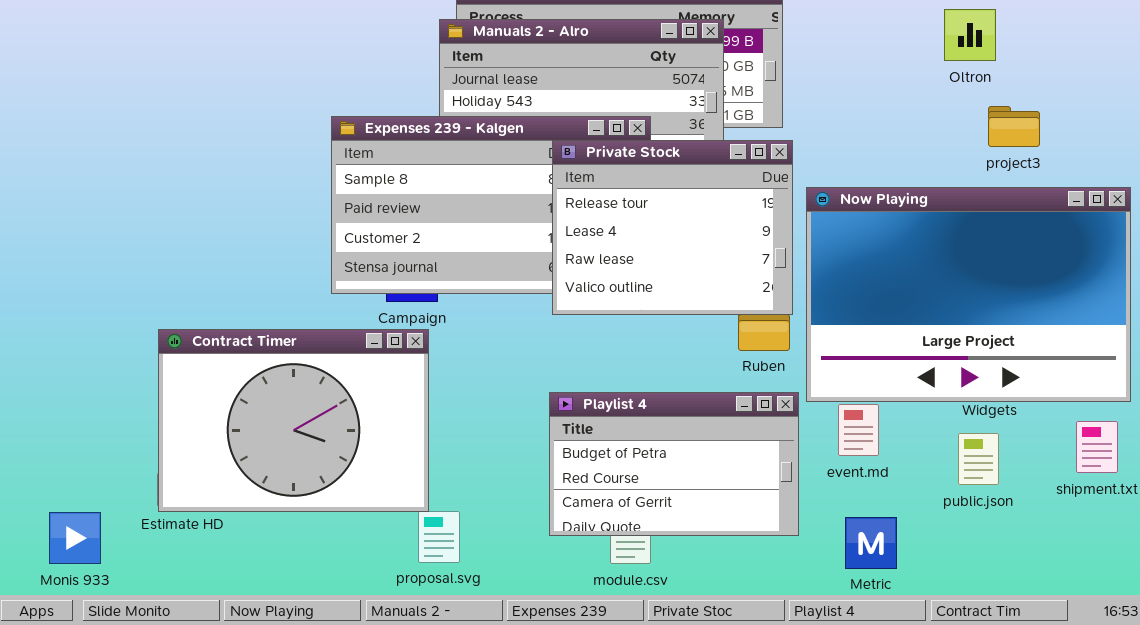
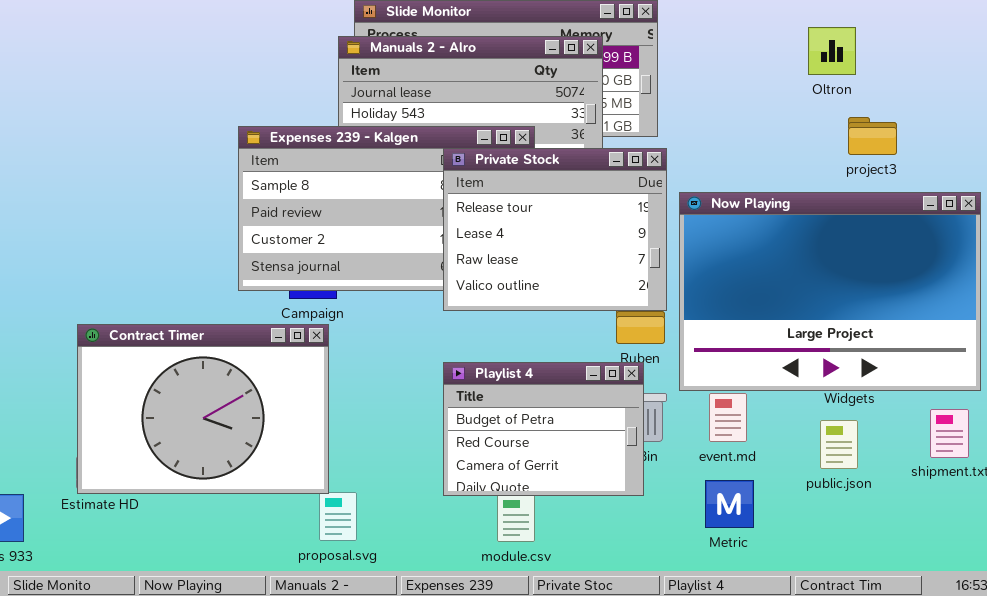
Playlist 4: [549,392,799,536] -> [443,362,644,496], moved, resized
Metric: [845,517,897,569] -> [705,480,754,528], moved

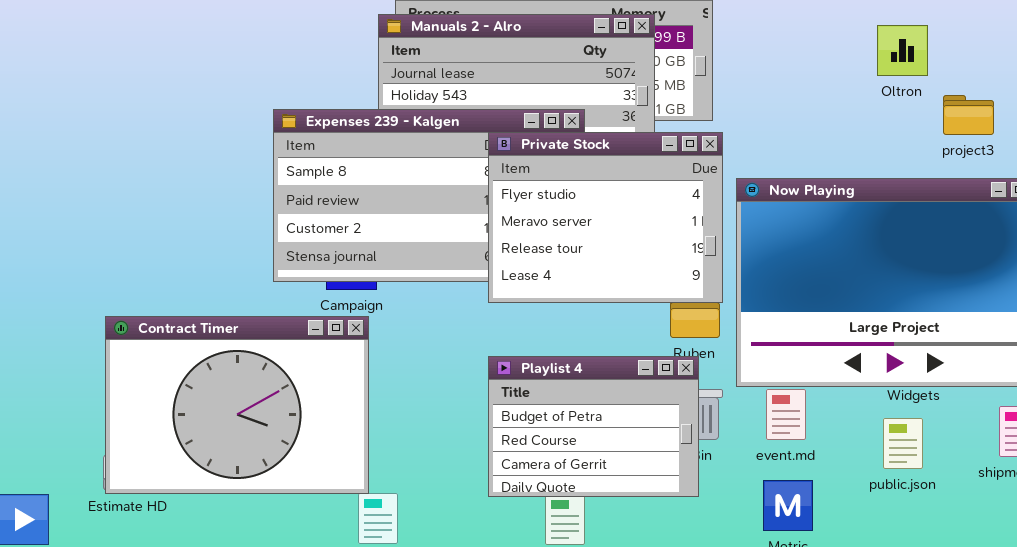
Oltron: [808,27,856,75] -> [877,25,928,76], moved
project3: [848,117,897,155] -> [943,95,994,135], moved
Private Stock: [443,148,667,311] -> [488,132,723,303], scrolled up 2 rows

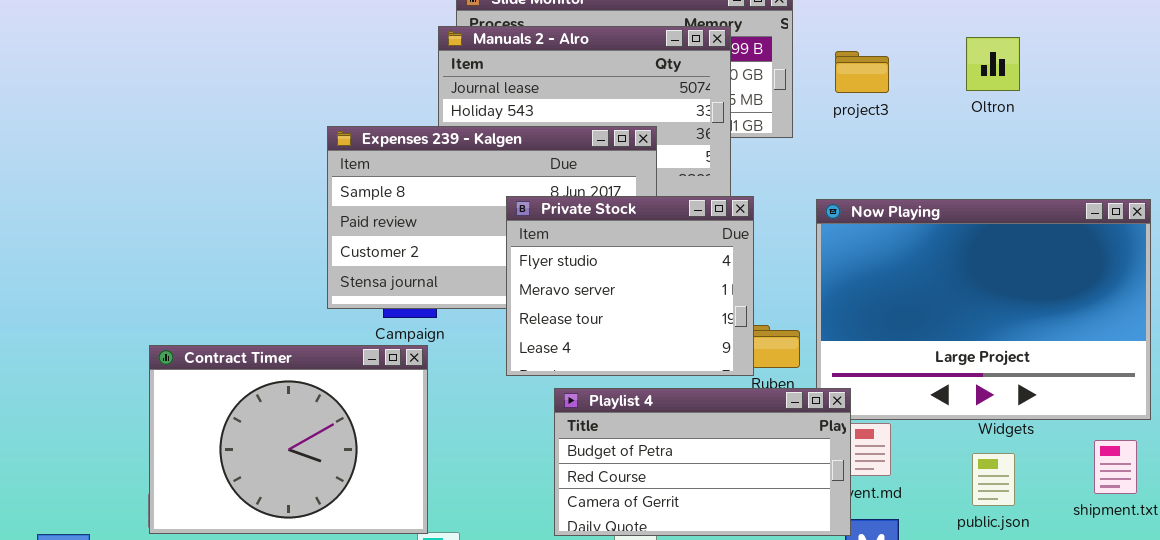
project3: [943,95,994,135] -> [835,51,889,93], moved
Private Stock: [488,132,723,303] -> [506,196,754,376], moved
Playlist 4: [488,356,699,497] -> [554,388,851,536], resized

